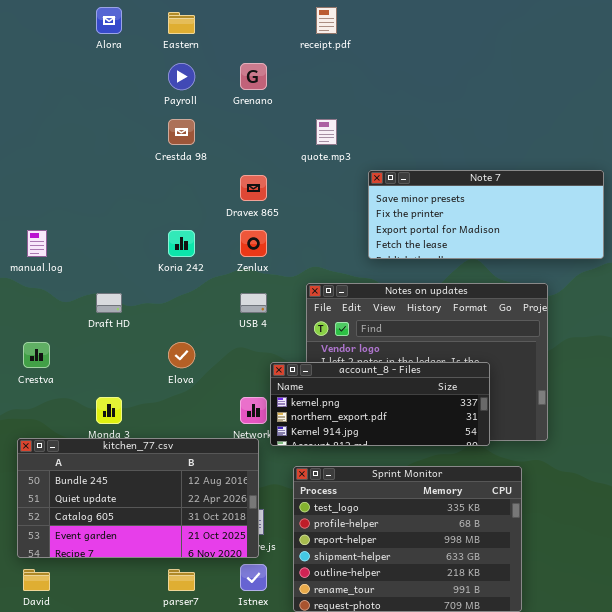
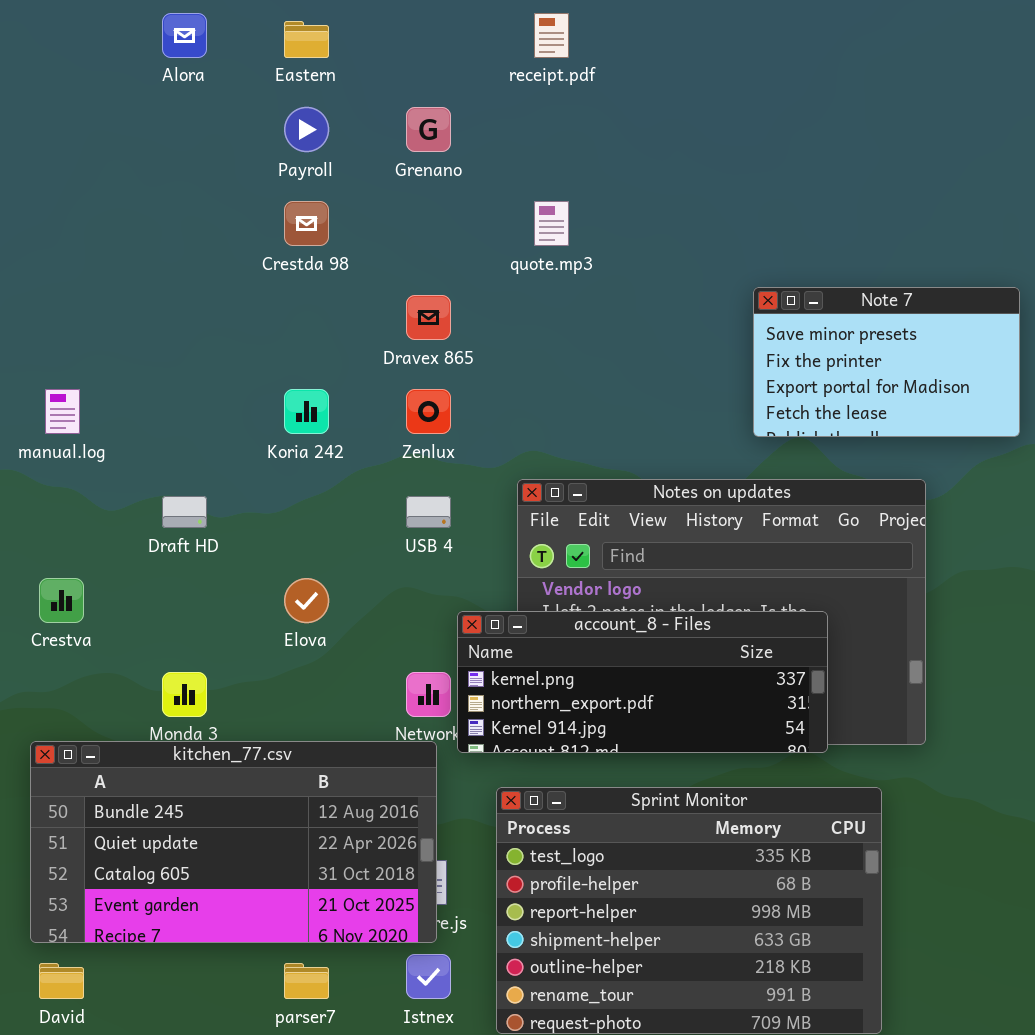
Note 7: [368,170,604,259] -> [753,287,1020,437], resized

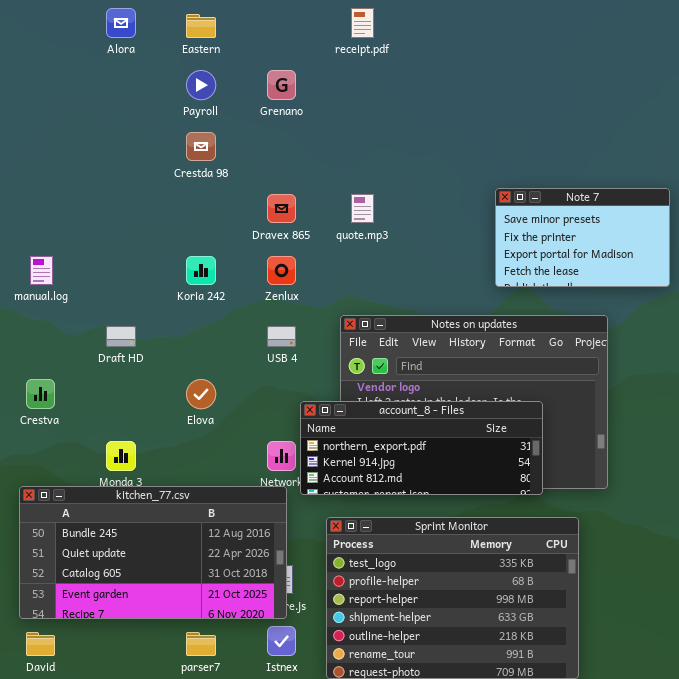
quote.mp3: [534,201,569,246] -> [351,194,374,223], moved
account_8 - Files: [457,611,828,753] -> [300,401,543,495], scrolled down 1 row

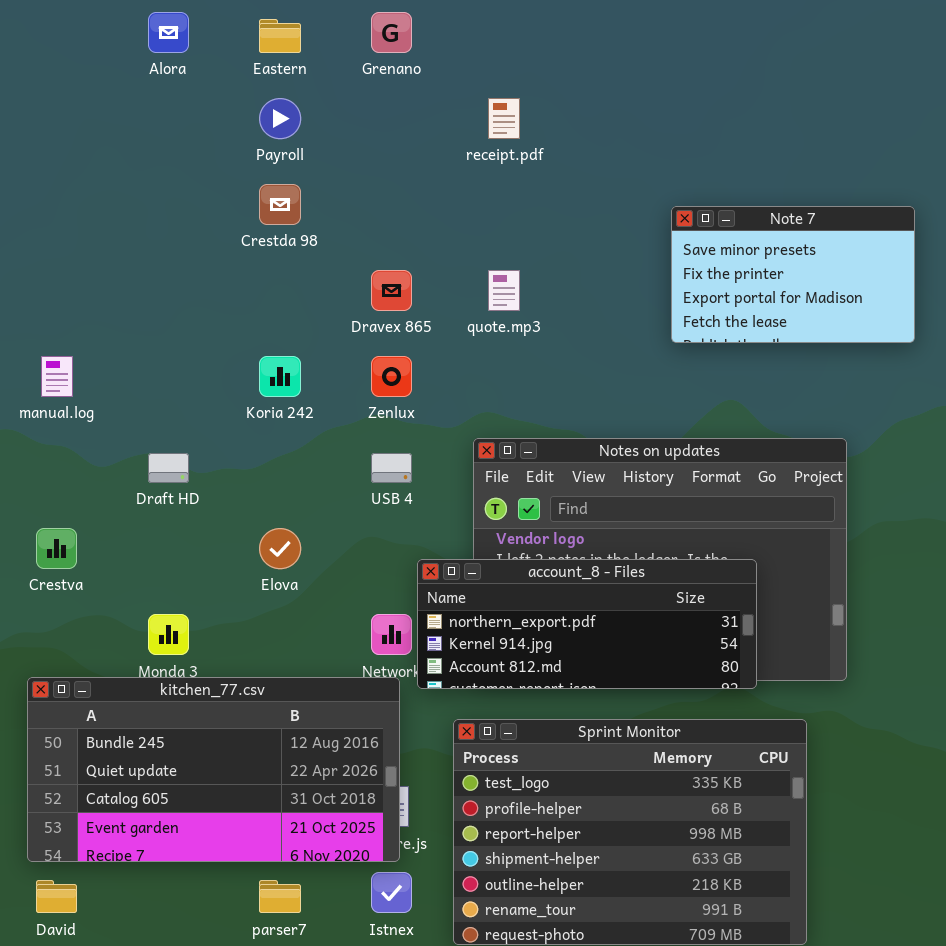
receipt.pdf: [351,8,374,38] -> [488,98,520,139], moved
Grenano: [267,70,296,100] -> [371,12,412,53], moved
Note 7: [495,188,670,287] -> [671,206,915,343], moved

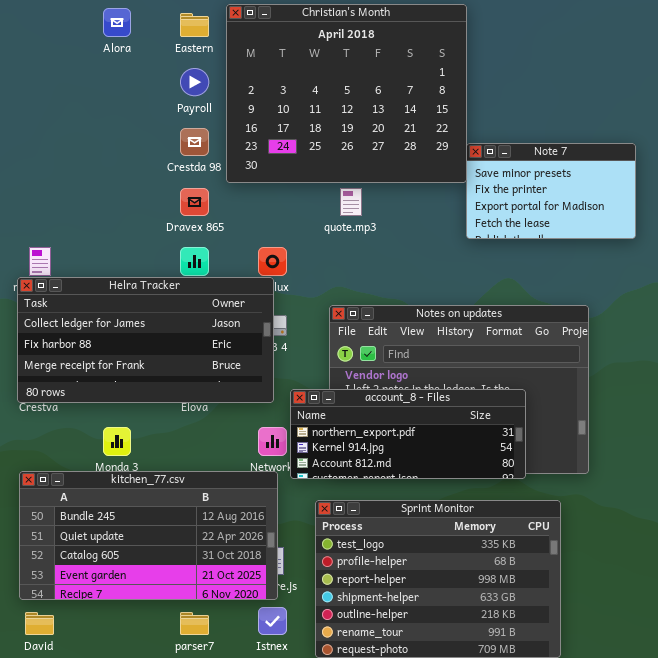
Christian's Month: none -> [226,4,467,183], opened
Dravex 865: [371,270,412,311] -> [180,188,209,216], moved
Helra Tracker: none -> [17,277,274,403], opened

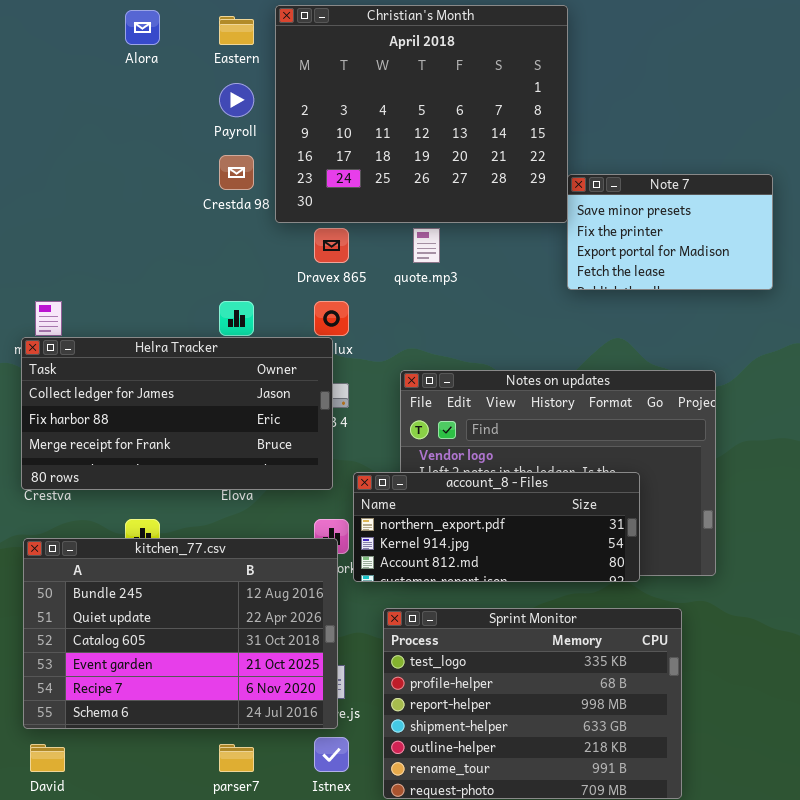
Dravex 865: [180,188,209,216] -> [314,228,349,263], moved
kitchen_77.csv: [19,471,278,600] -> [23,538,338,729], resized

